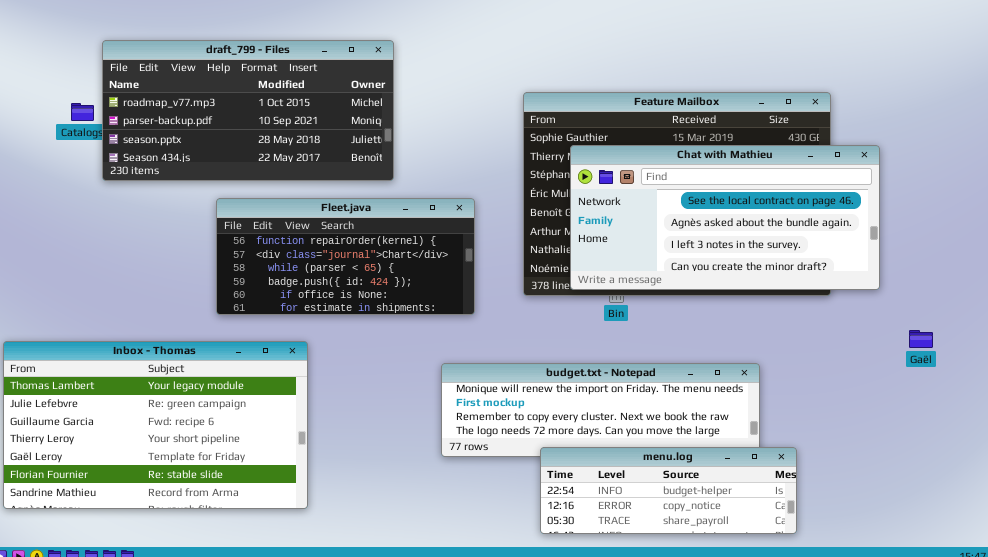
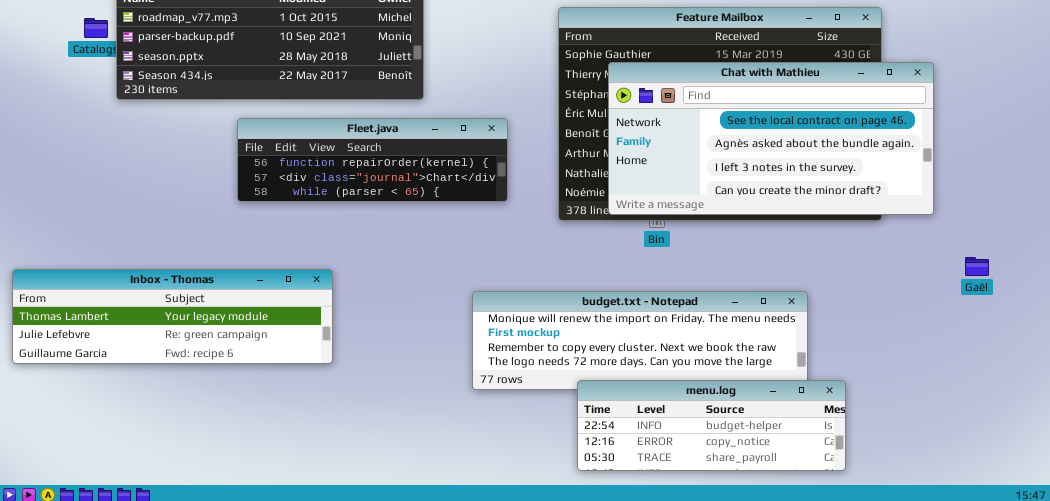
Fleet.java: [216,198,475,315] -> [237,118,508,202], resized
Inbox - Thomas: [3,341,308,509] -> [12,269,333,364], resized

